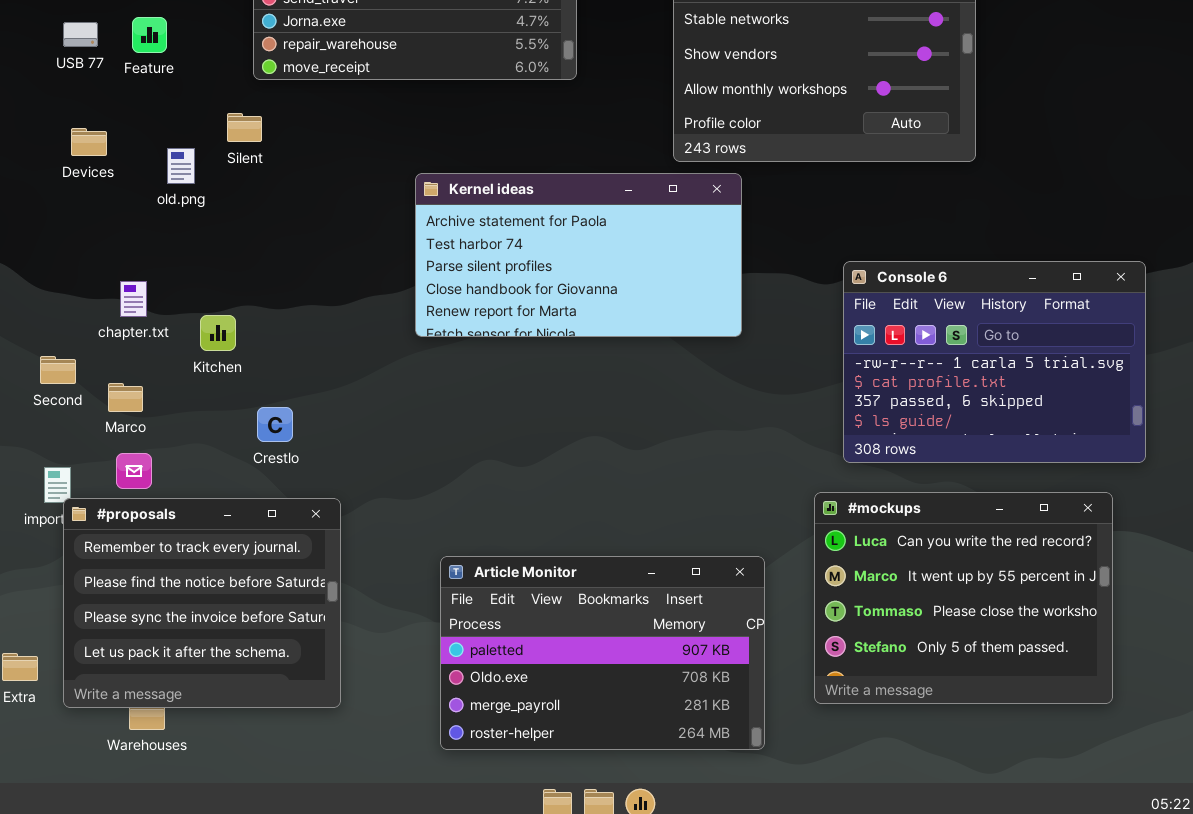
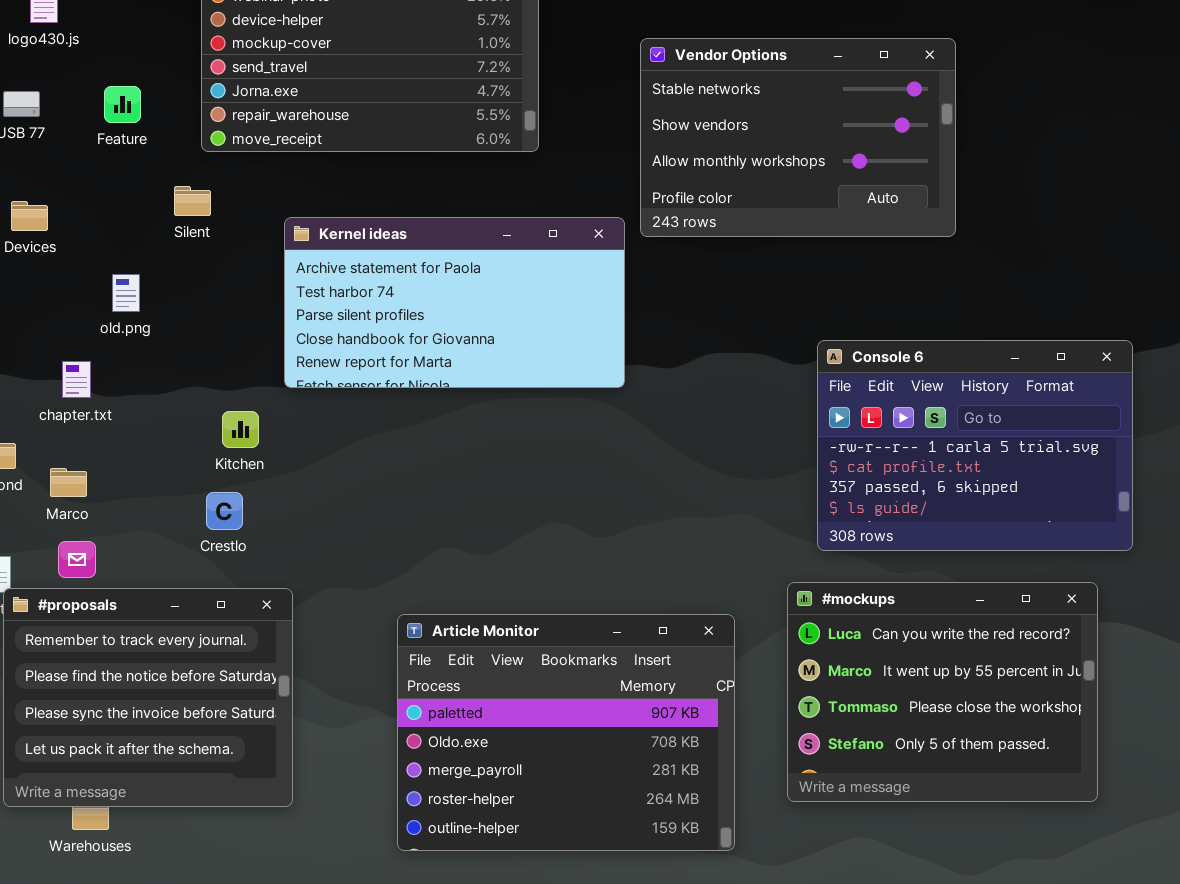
Feature: [132,17,167,53] -> [104,86,141,123], moved
old.png: [167,148,195,184] -> [112,274,140,312], moved
Kernel ideas: [415,173,742,337] -> [284,217,625,388], moved
Kitchen: [200,315,236,351] -> [222,411,259,448], moved
Article Monitor: [440,556,765,750] -> [397,614,735,851], resized

